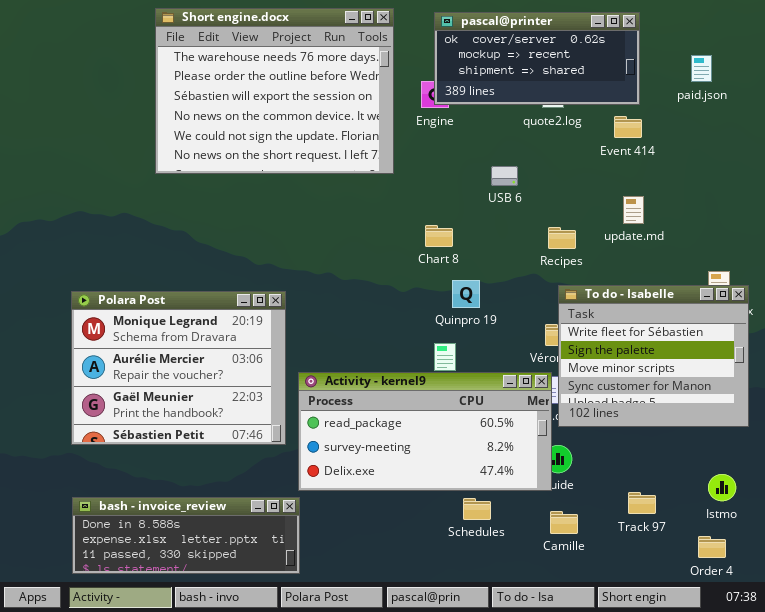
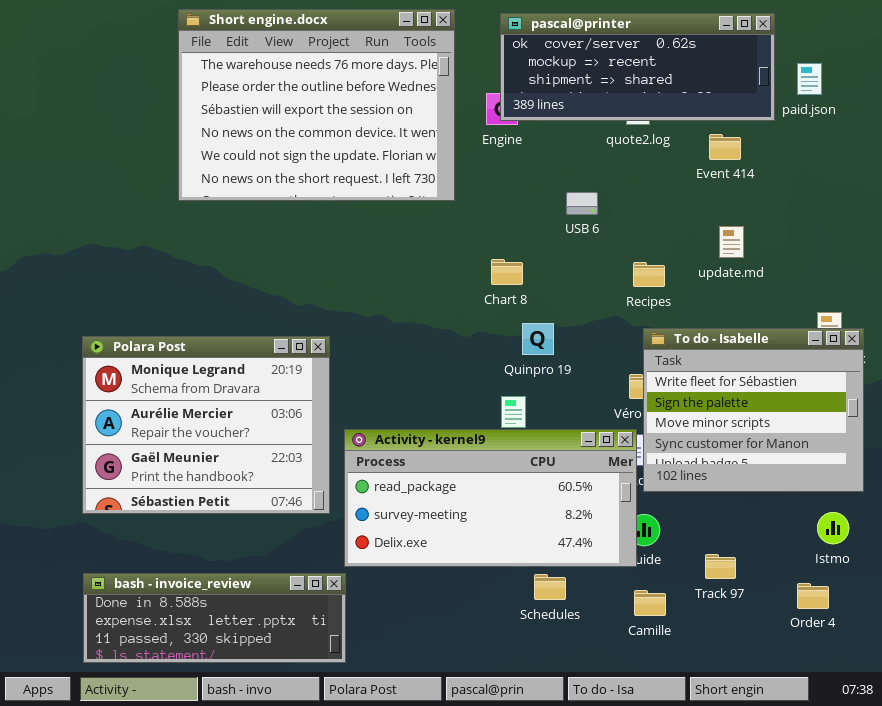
pascal@printer: [434,12,640,105] -> [500,13,775,121], resized
Istmo: [708,474,736,501] -> [817,512,849,544], moved
Track 97: [628,492,656,514] -> [705,554,736,579], moved
Order 4: [698,536,726,558] -> [797,583,829,609], moved

